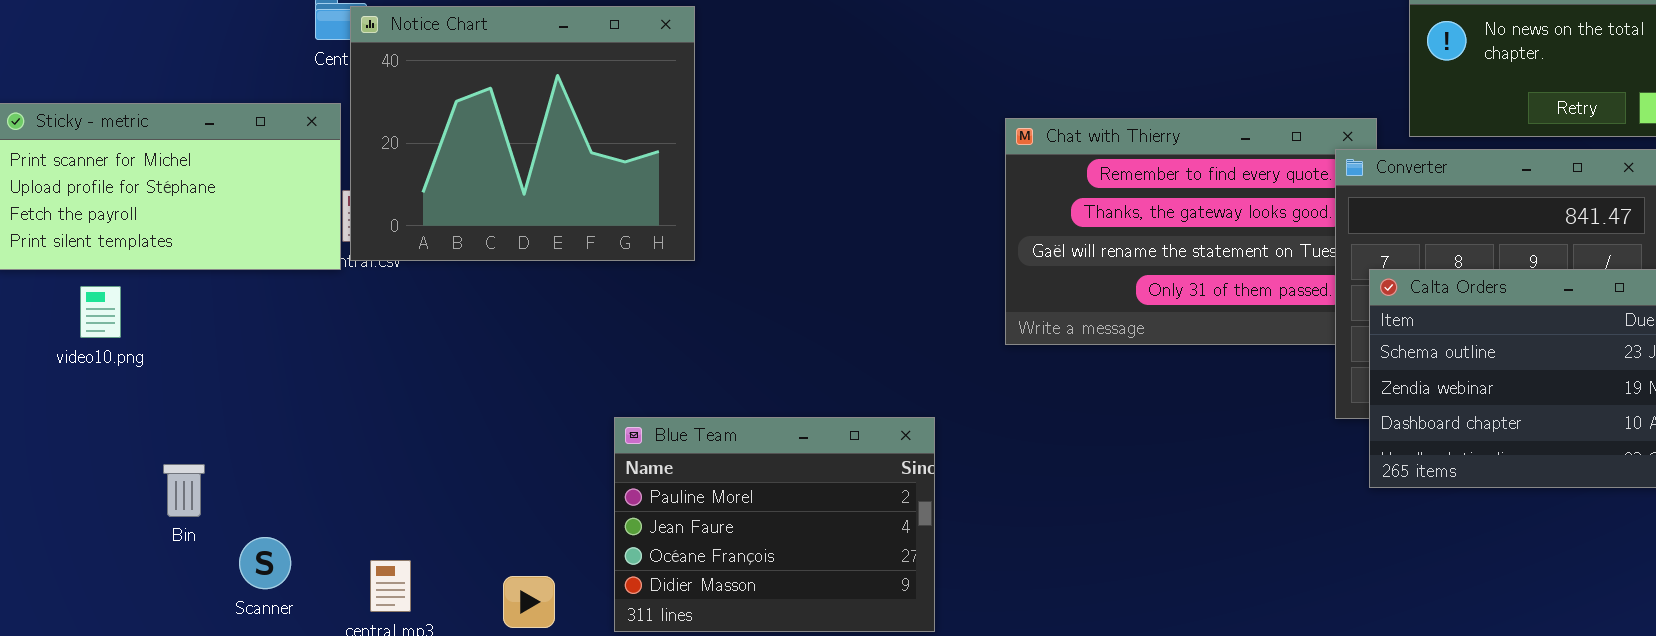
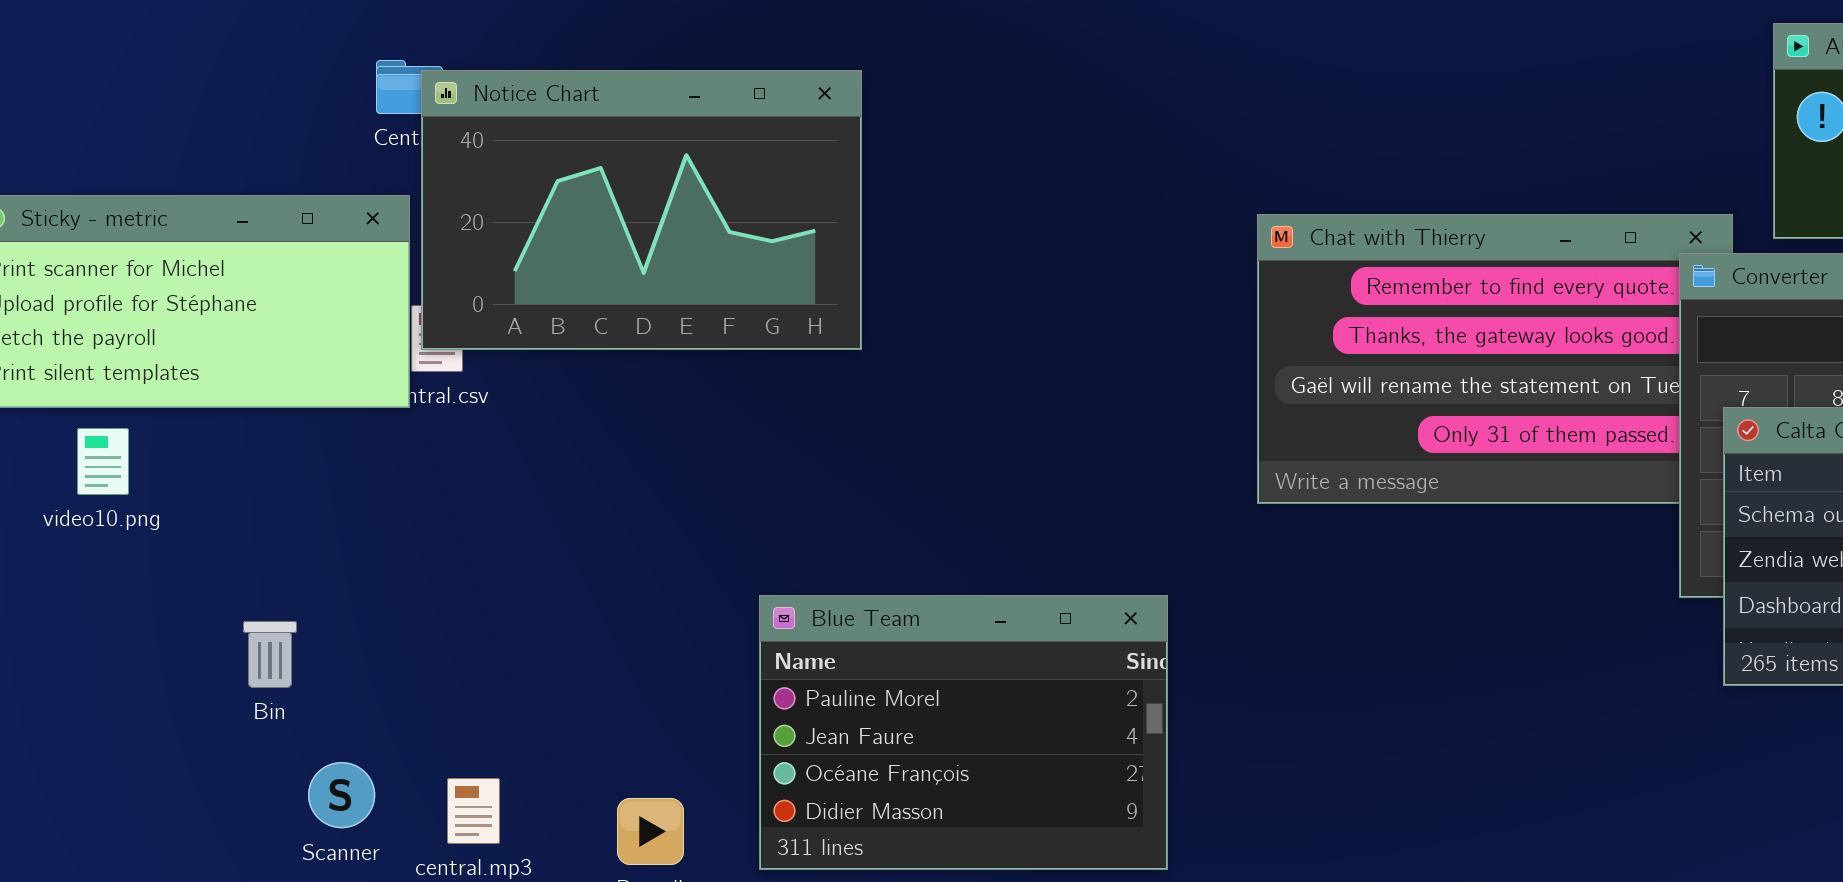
Notice Chart: [350,6,695,261] -> [421,70,862,350], resized
Bin: [163,464,205,517] -> [243,621,297,688], moved
Scanner: [239,537,291,589] -> [308,762,375,828], moved

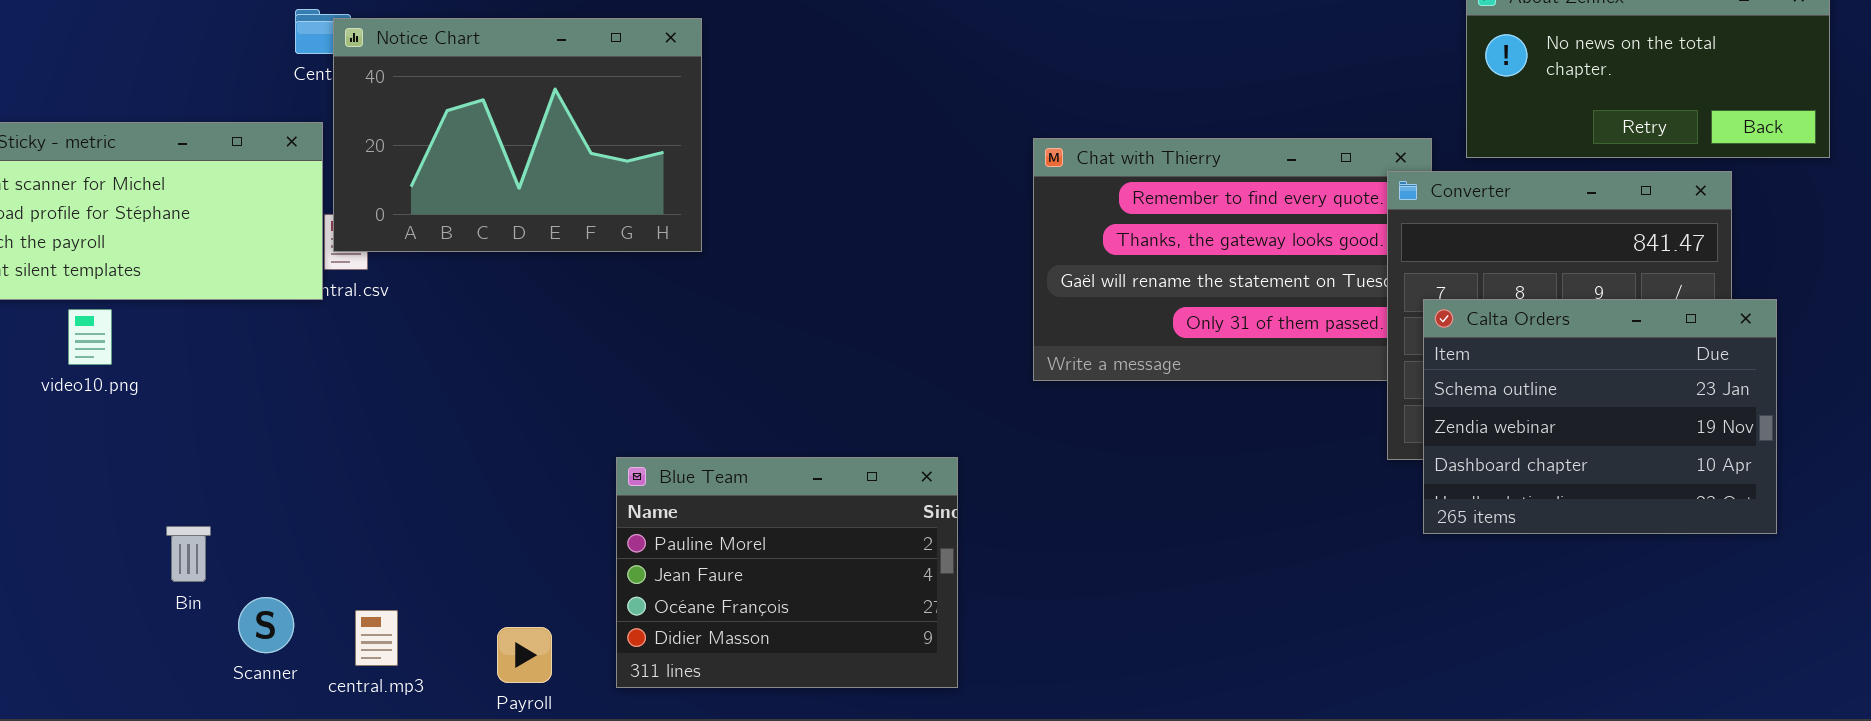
video10.png: [77,428,129,495] -> [68,309,112,365], moved
Bin: [243,621,297,688] -> [166,526,211,582], moved

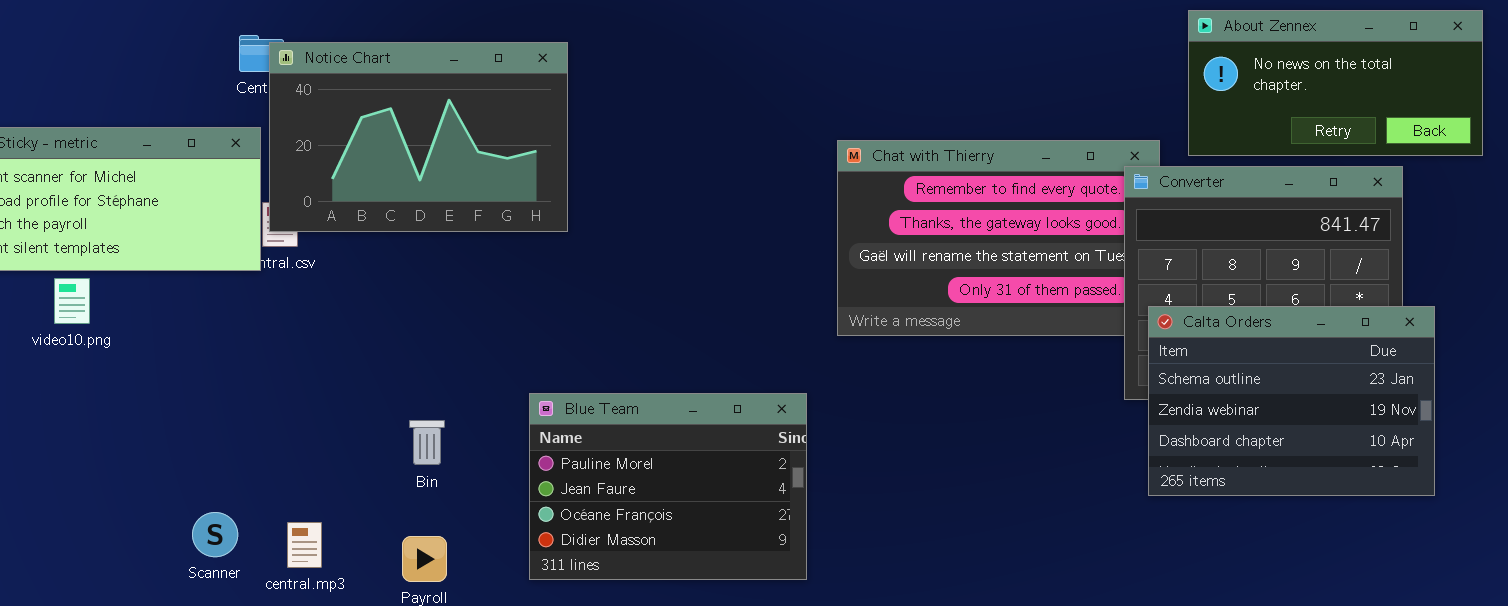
Calta Orders: [1423,299,1777,534] -> [1148,306,1435,496], moved
Blue Team: [616,457,958,688] -> [529,393,807,580], moved
Bin: [166,526,211,582] -> [409,420,445,465], moved

